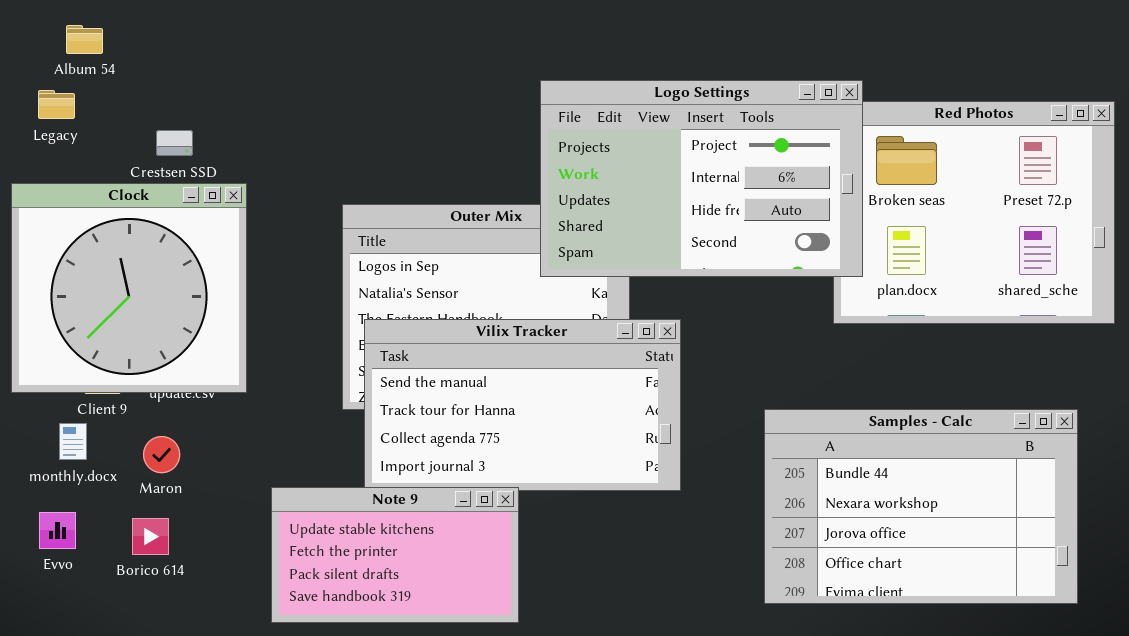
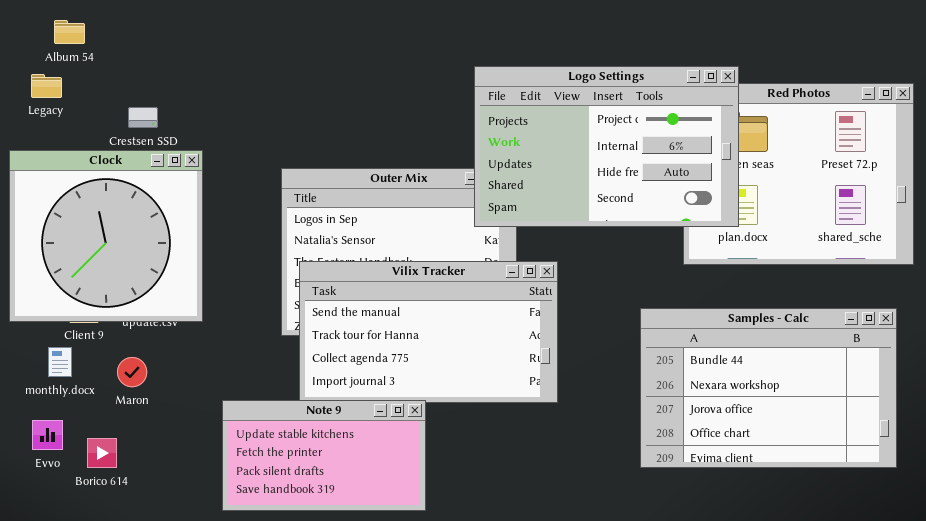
Logo Settings: [540,80,863,277] -> [474,66,739,227], moved
Samples - Calc: [764,409,1078,604] -> [640,308,897,468], moved
Borico 614: [132,518,169,555] -> [87,438,117,468], moved

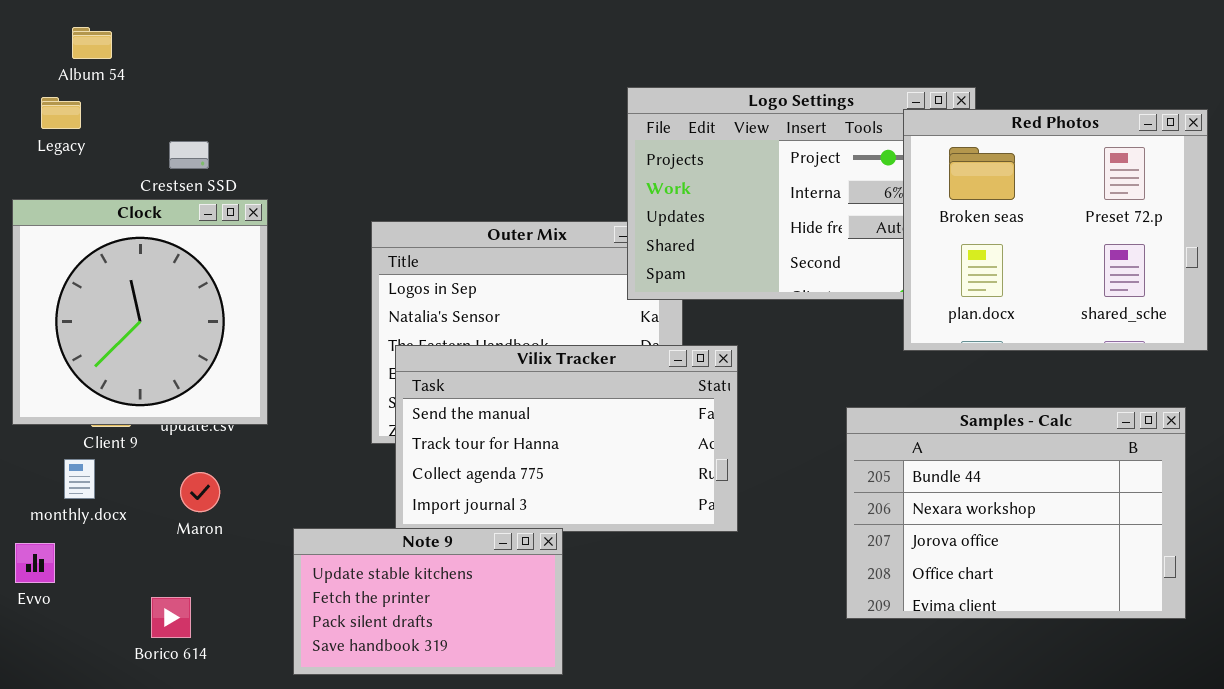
Red Photos: [683,83,914,265] -> [903,109,1208,351], raised
Maron: [117,357,147,387] -> [180,472,220,512], moved
Evvo: [32,420,63,450] -> [15,543,55,583], moved
Borico 614: [87,438,117,468] -> [151,597,191,638], moved

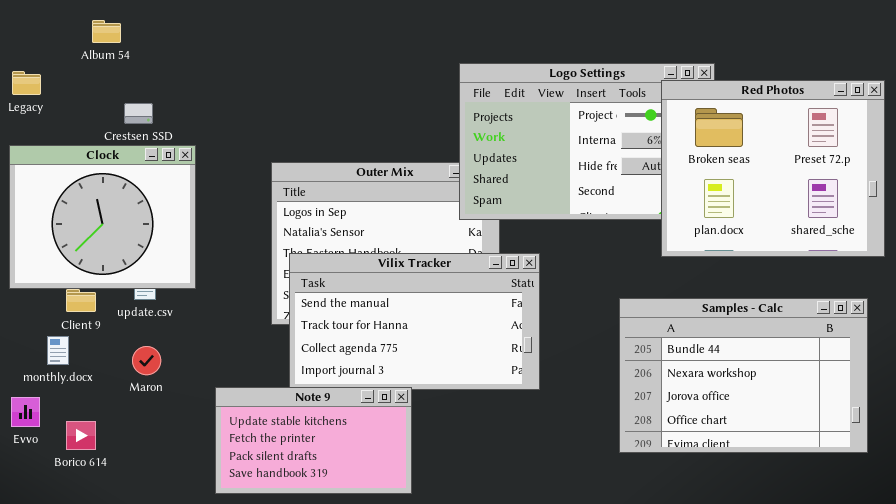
Album 54: [72,27,112,59] -> [92,20,121,43], moved
Legacy: [41,97,81,129] -> [12,71,41,95], moved
Clock: [12,199,268,425] -> [9,145,196,289], resized
Borico 614: [151,597,191,638] -> [66,421,96,450], moved

